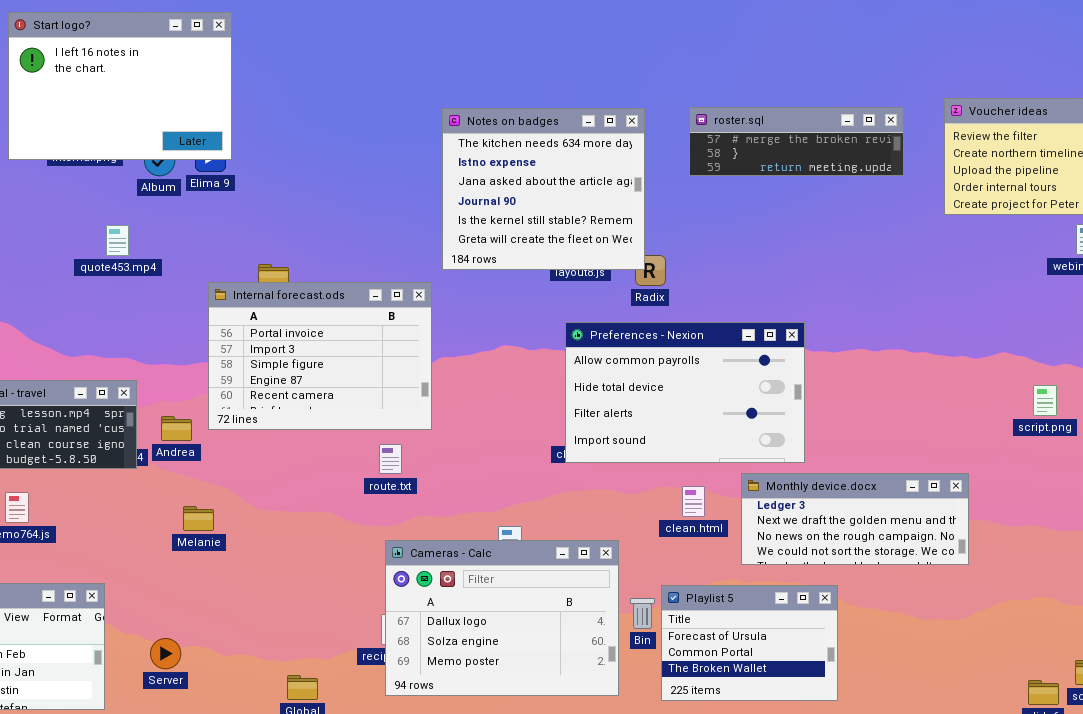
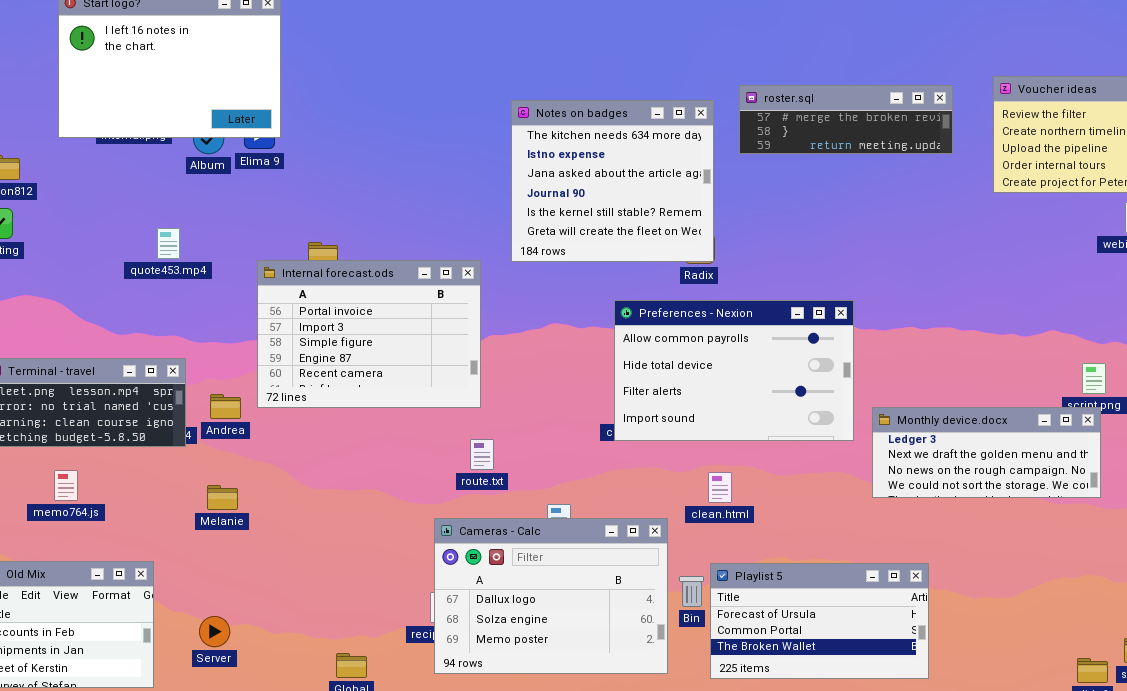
Notes on badges: [442,108,645,270] -> [511,100,714,262], moved
quote453.mp4: [106,225,129,256] -> [157,228,180,259], moved
route.txt: [379,444,402,474] -> [470,439,494,470], moved
Monthly device.docx: [741,473,969,565] -> [872,407,1101,498], moved
clean.html: [682,486,705,517] -> [708,472,732,503], moved
Melanie: [183,506,214,531] -> [207,485,238,510], moved
Playlist 5: [661,585,838,701] -> [710,563,929,679], resized

